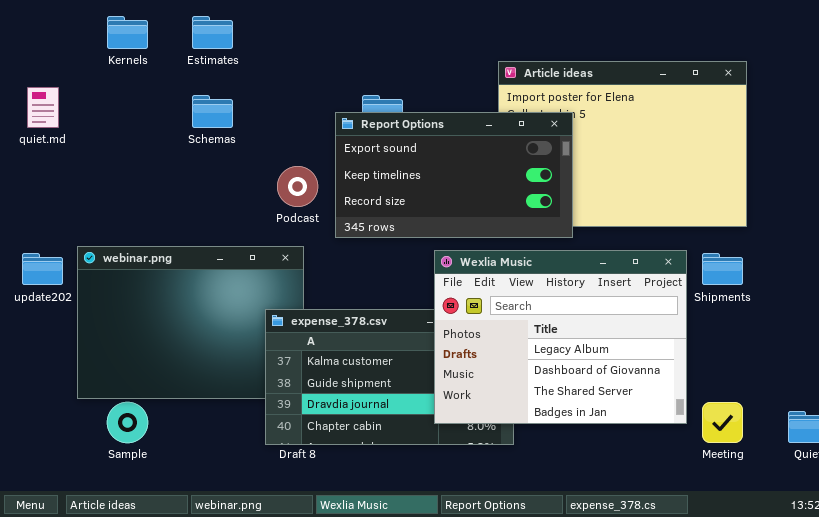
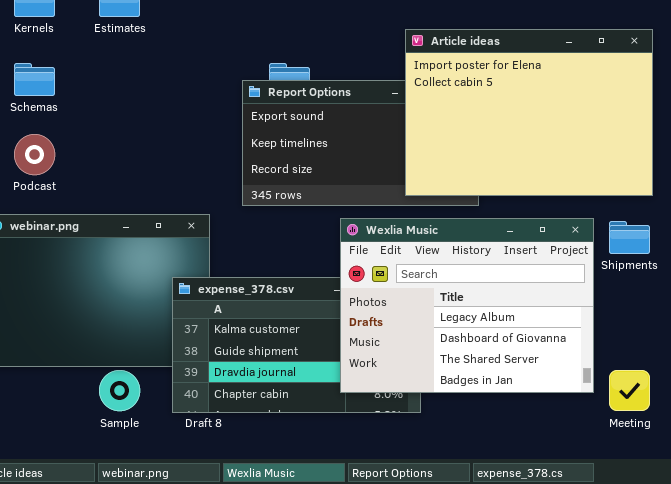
Article ideas: [498,61,747,227] -> [405,29,653,196], raised
Schemas: [192,95,233,128] -> [14,63,55,96], moved
Podcast: [277,166,318,207] -> [14,134,55,175], moved
Sample: [107,402,148,443] -> [99,370,140,411], moved

